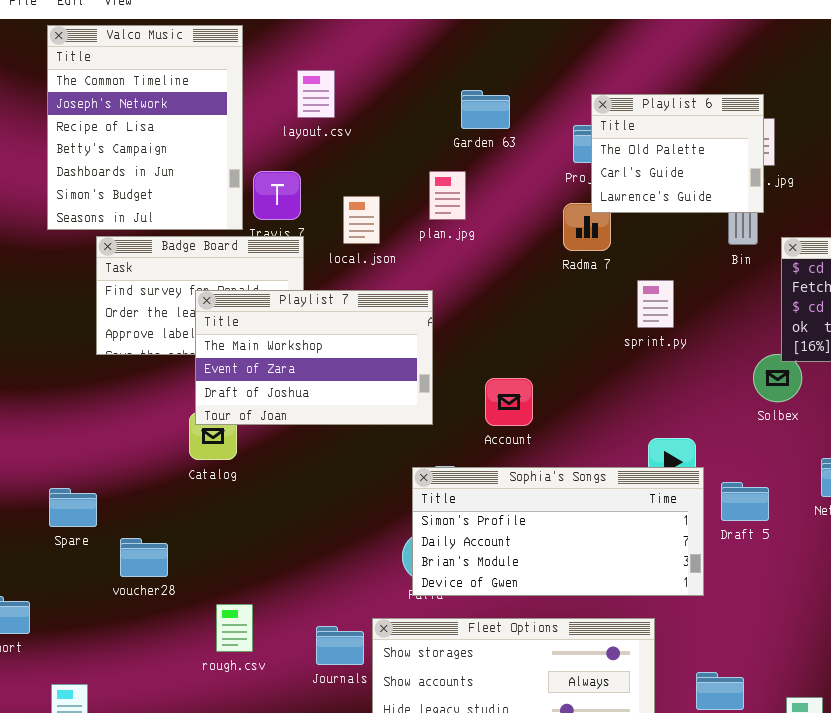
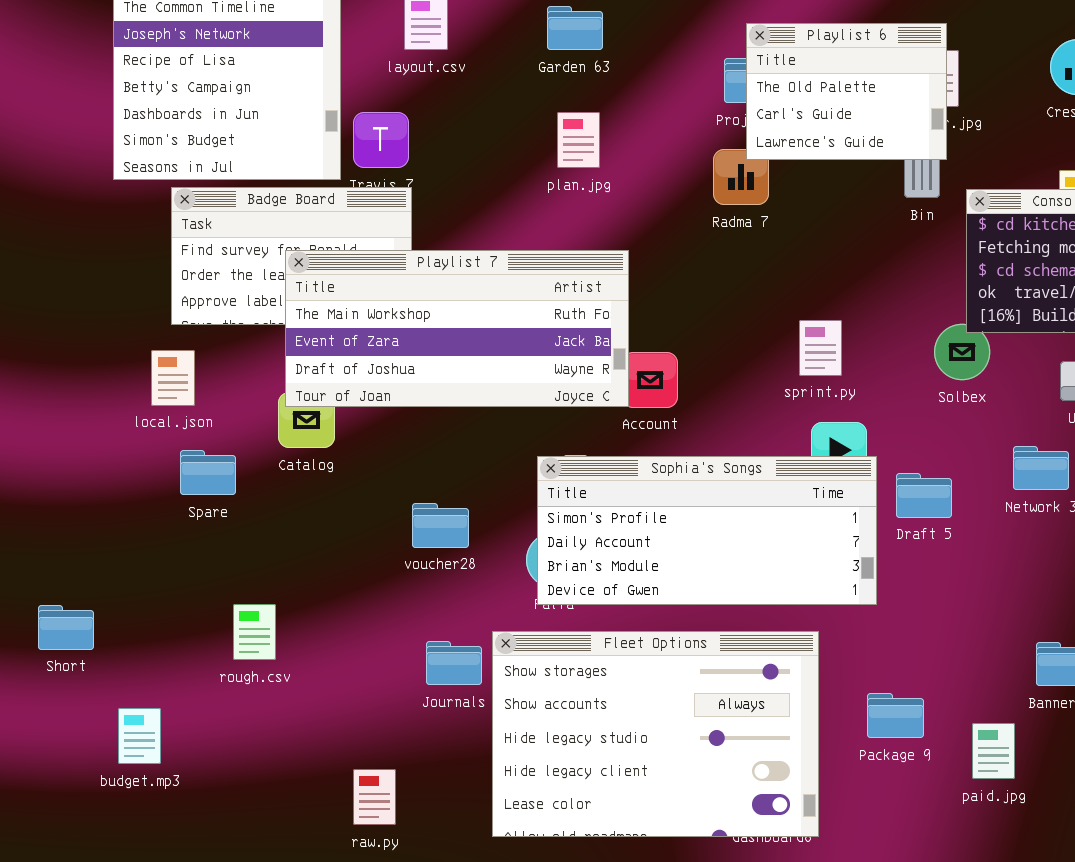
Garden 63: [461,90,510,129] -> [547,6,603,50], moved
local.json: [343,196,380,244] -> [151,350,195,406], moved
sprint.py: [637,280,674,328] -> [799,320,842,376], moved
Playlist 7: [195,290,433,425] -> [285,250,629,407], resized
Spare: [49,488,97,527] -> [180,450,236,495], moved
voucher28: [120,538,168,577] -> [412,503,469,548], moved
rough.csv: [216,604,253,652] -> [233,604,276,660], moved

